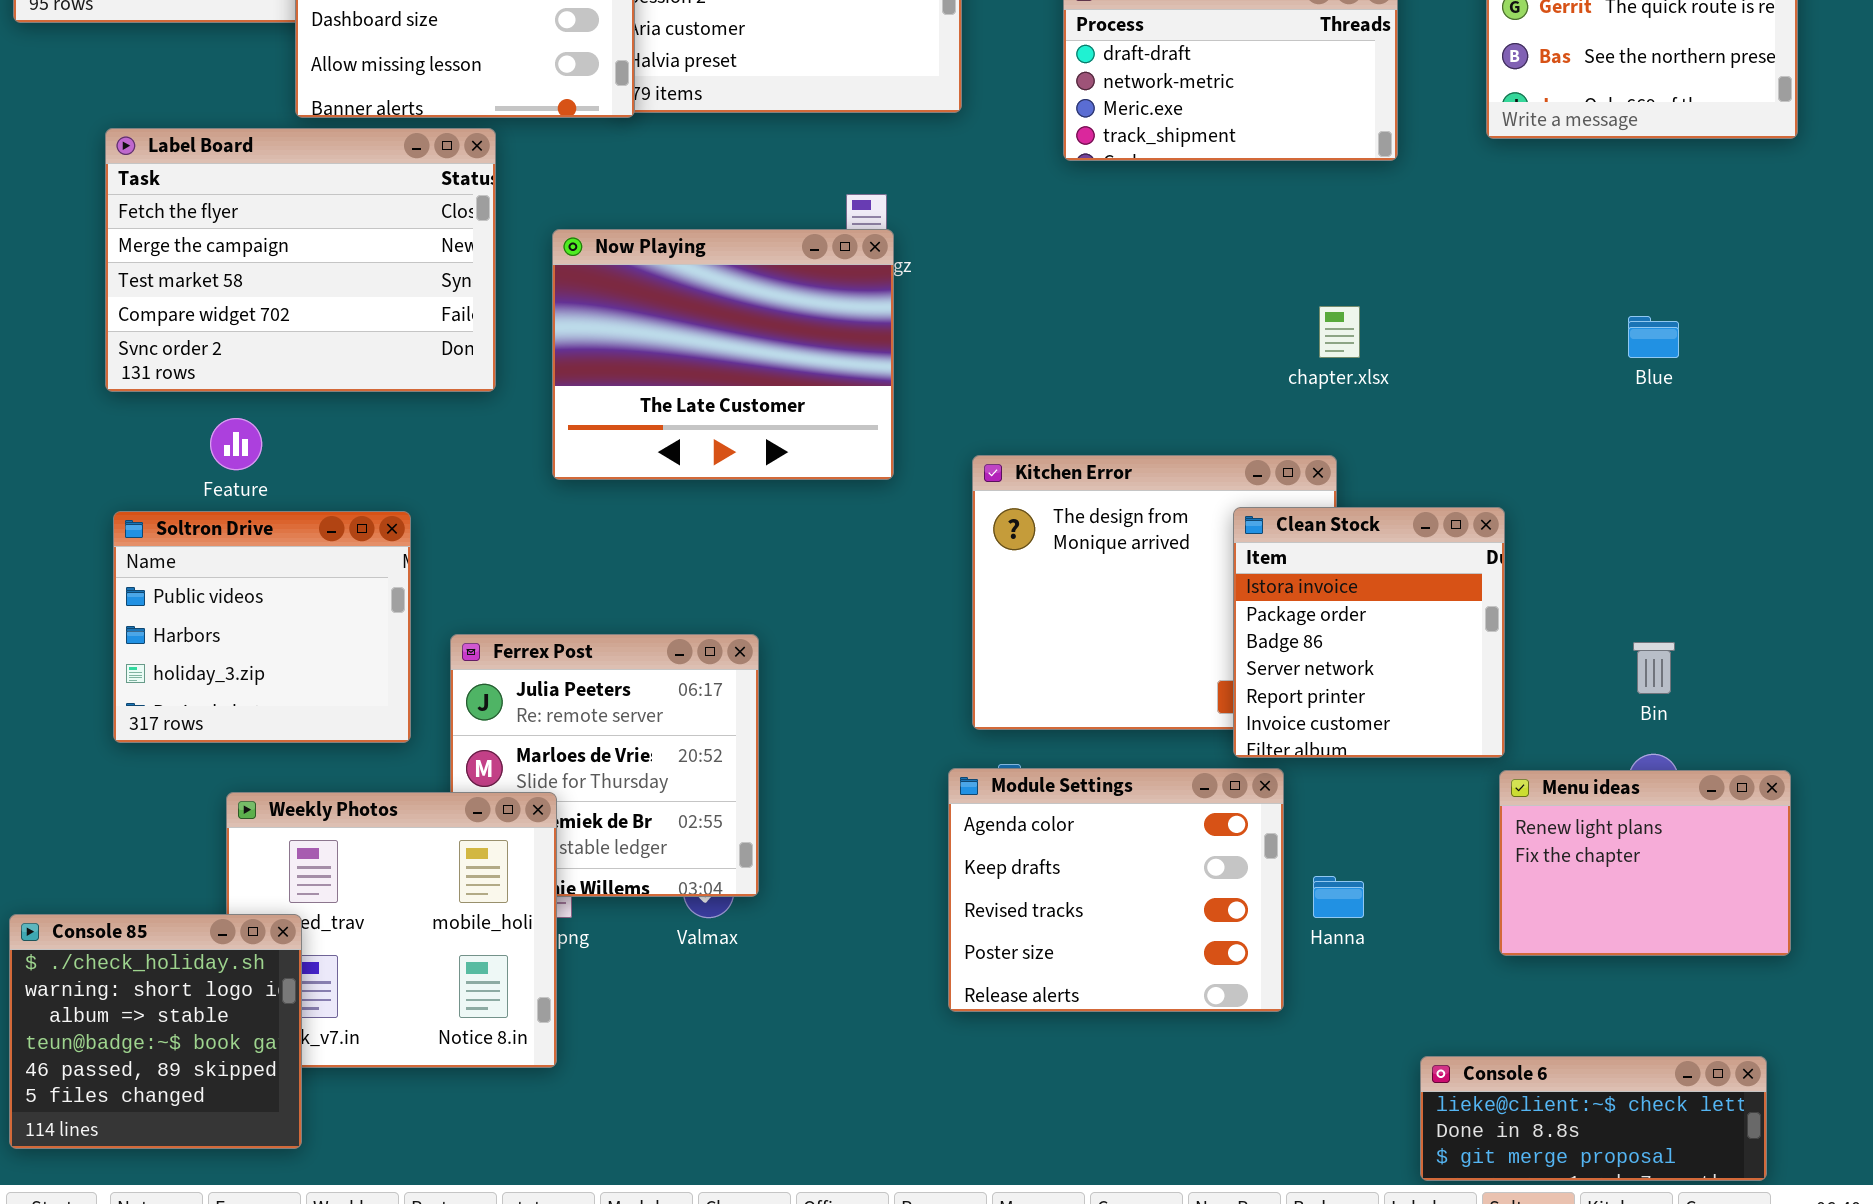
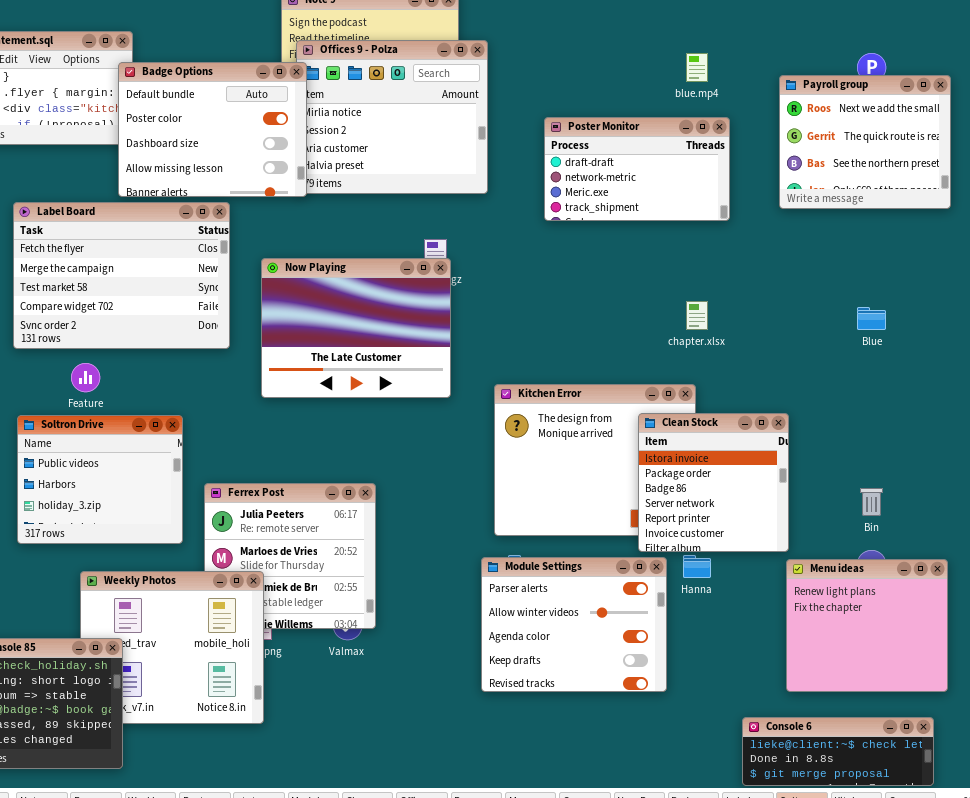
Module Settings: [948,768,1284,1012] -> [481,557,667,692], scrolled up 2 rows
Menu ideas: [1499,770,1791,956] -> [786,559,948,692], resized
Hanna: [1313,876,1364,918] -> [683,555,711,578], moved

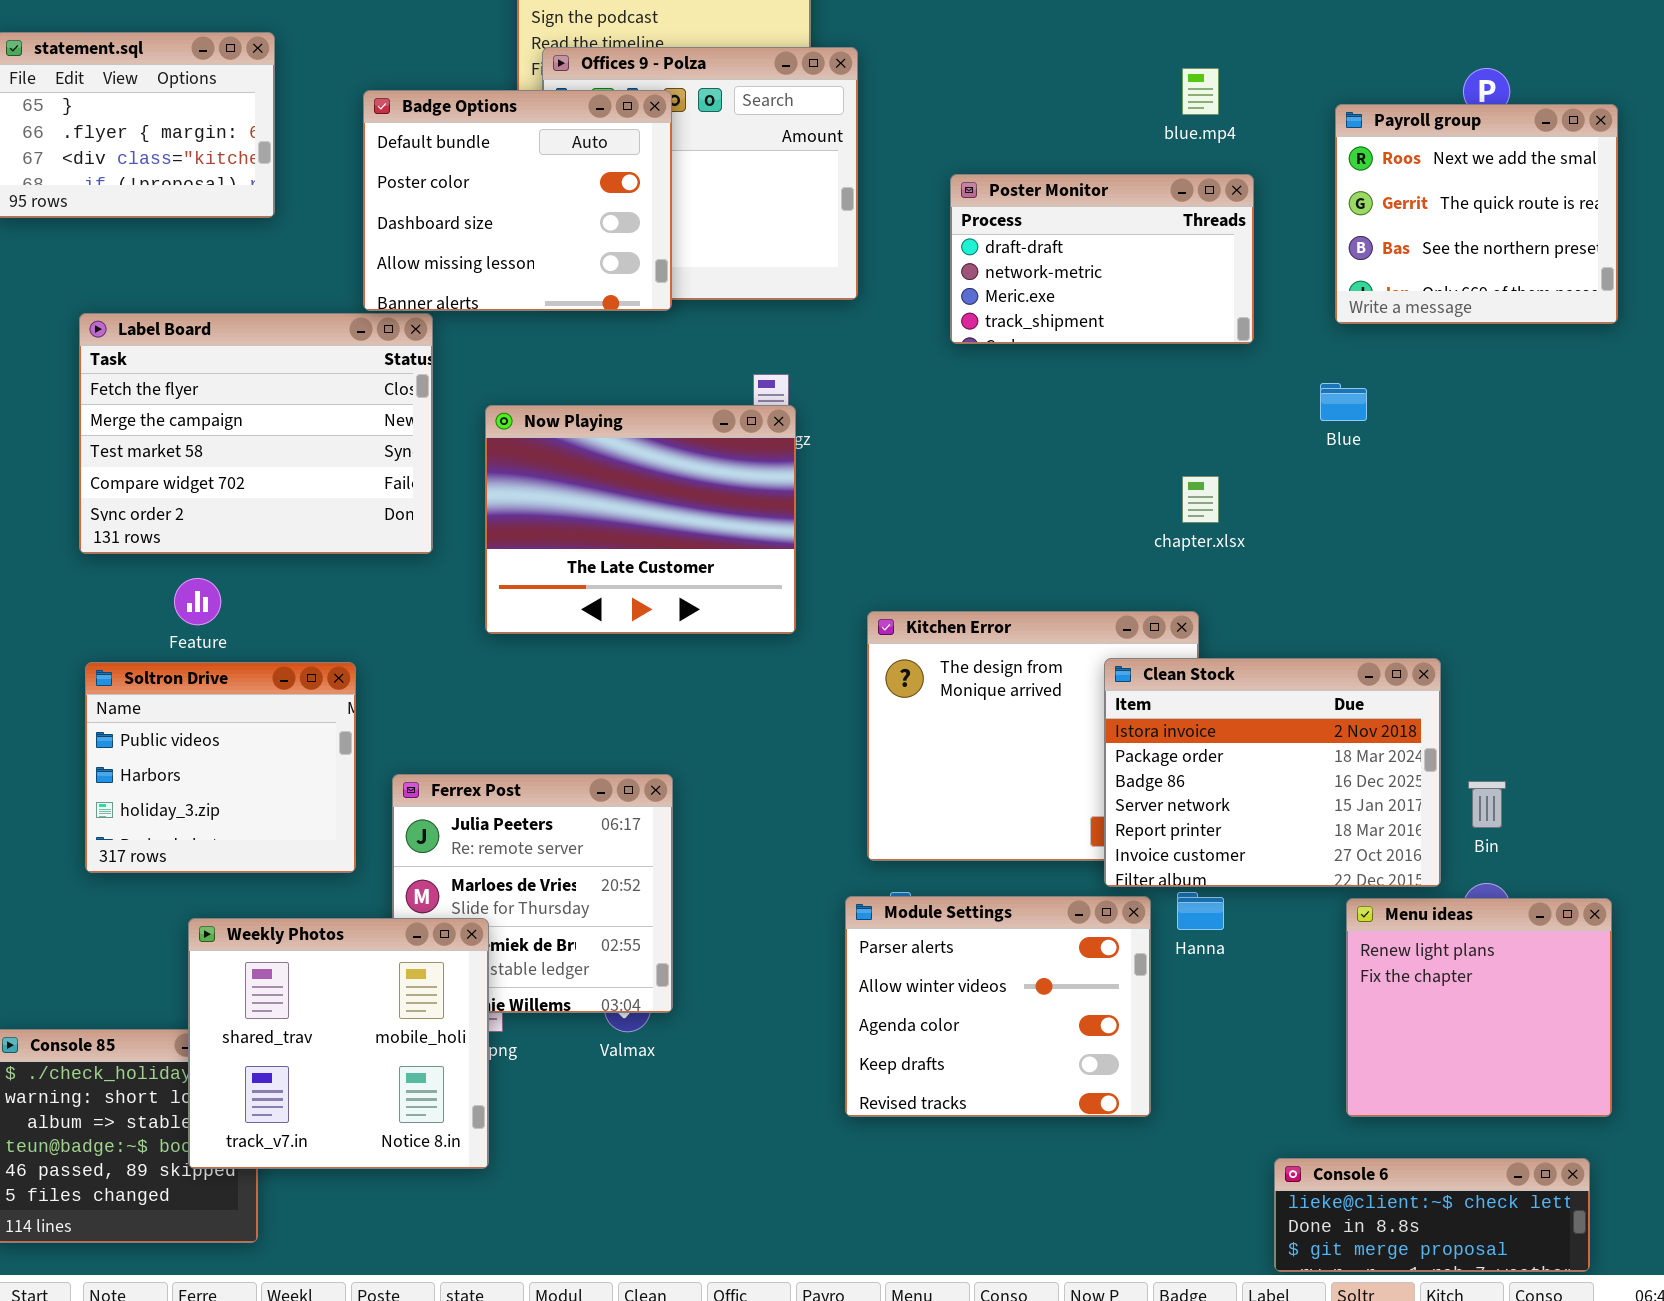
Badge Options: [118,62,307,197] -> [363,90,672,311], moved
Blue: [857,307,886,330] -> [1320,383,1367,421], moved
Clean Stock: [638,413,789,552] -> [1104,658,1441,887], resized
Weekly Photos: [80,571,264,724] -> [188,918,489,1169], raised

